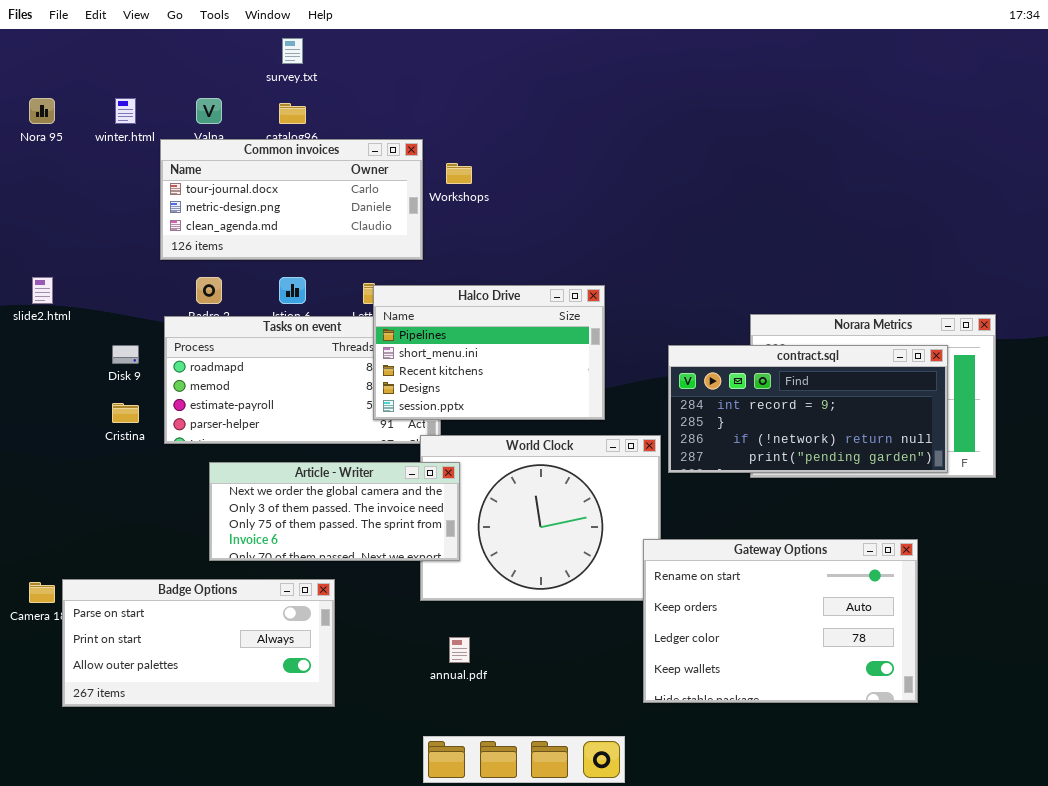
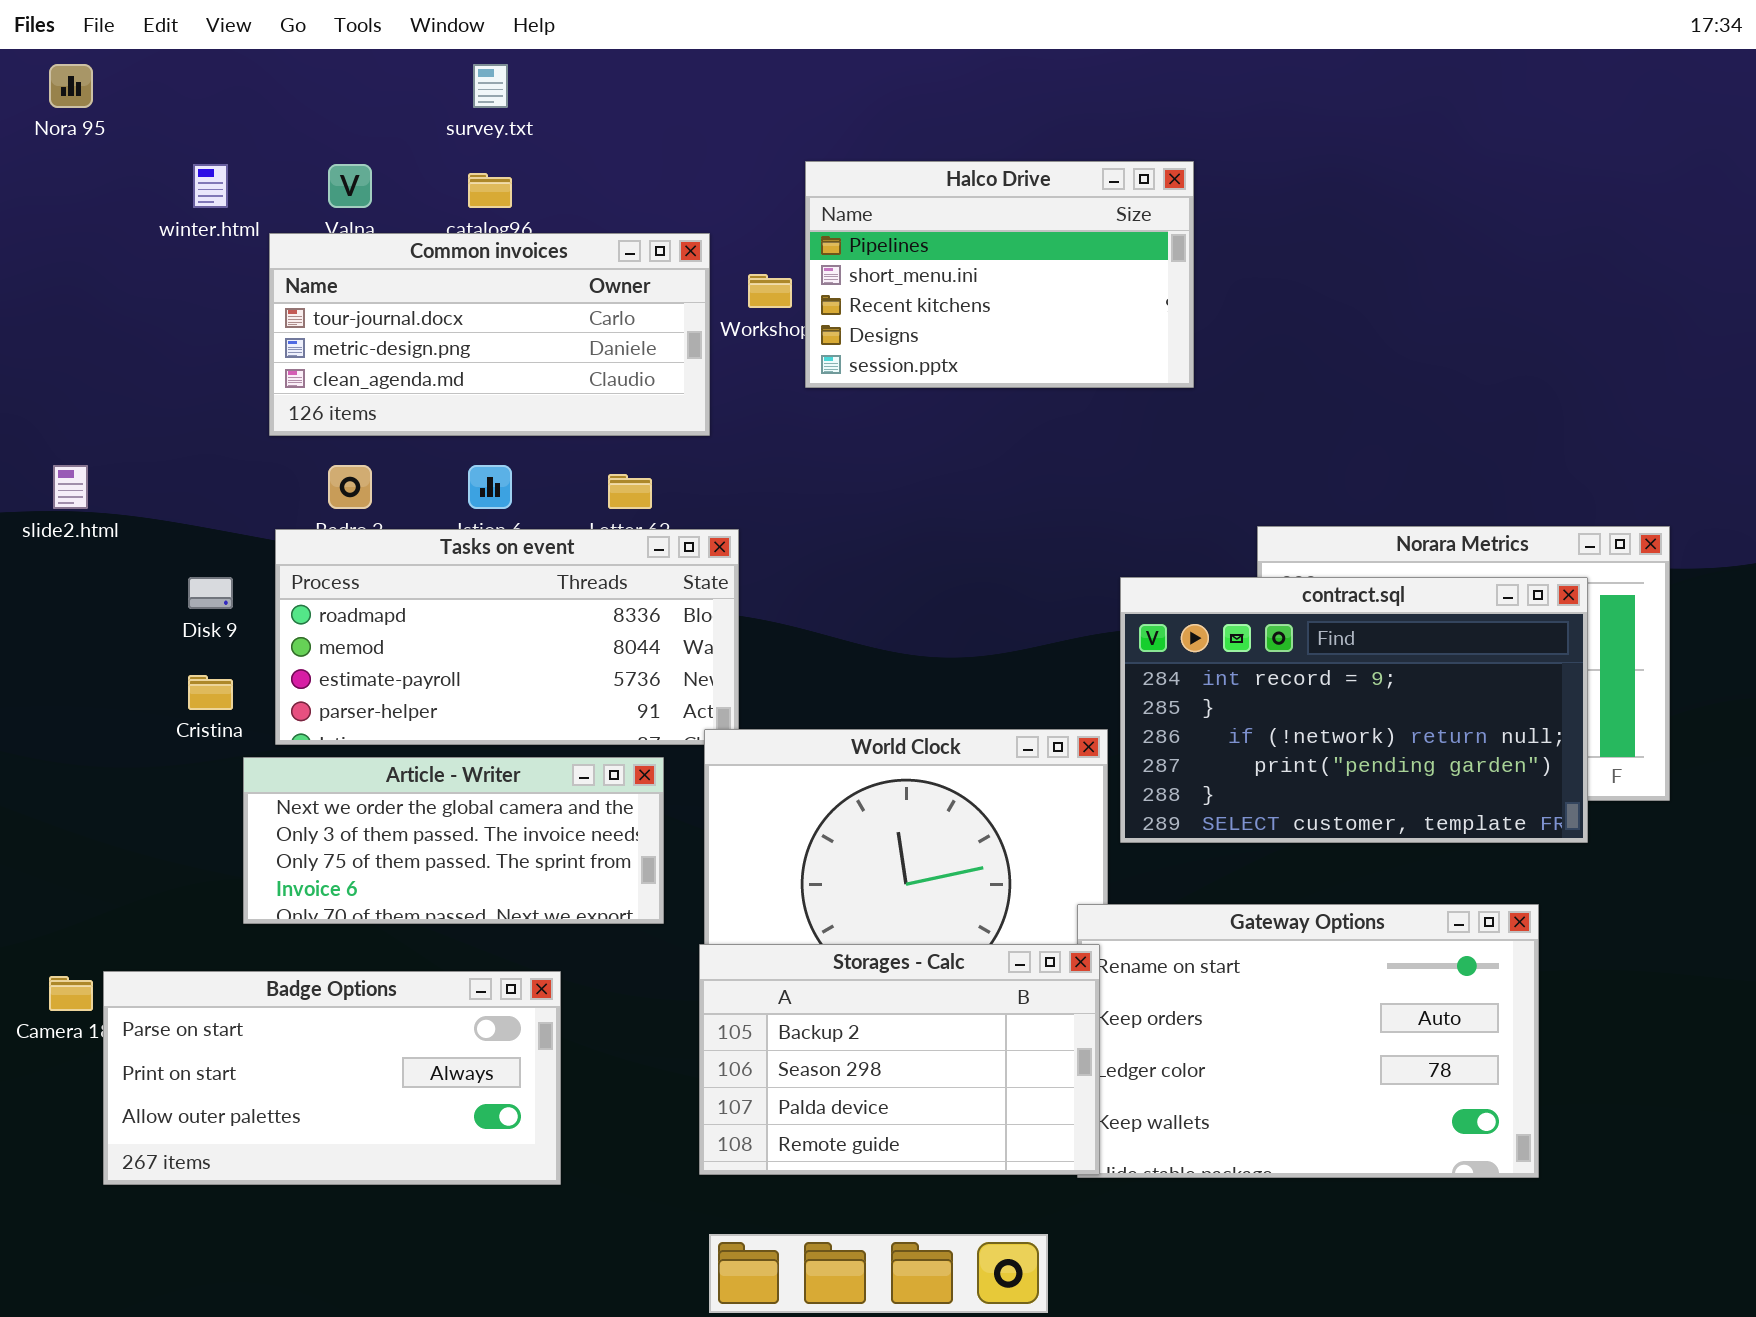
Nora 95: [29,98,55,124] -> [49,64,93,108], moved
Halco Drive: [373,285,605,420] -> [805,161,1194,388], moved
contract.sql: [668,345,948,473] -> [1120,577,1588,843], resized
Article - Writer: [209,462,460,561] -> [243,757,664,924], moved
Storages - Calc: none -> [699,944,1100,1175], opened

